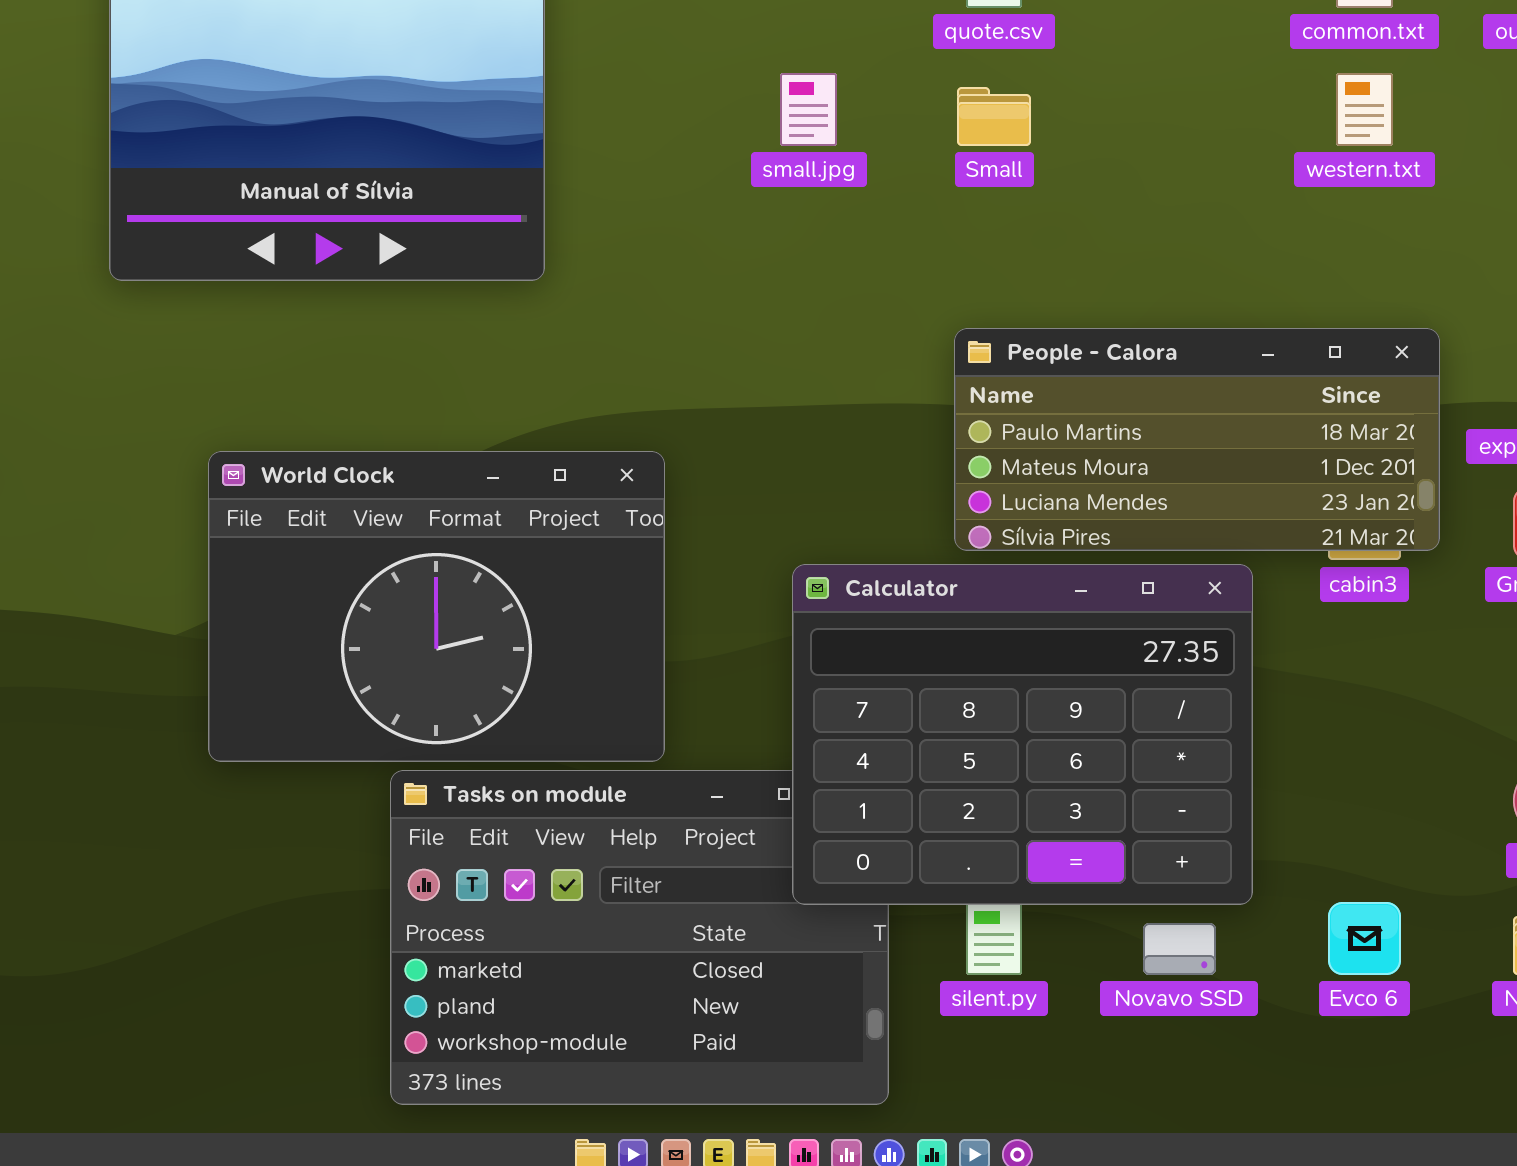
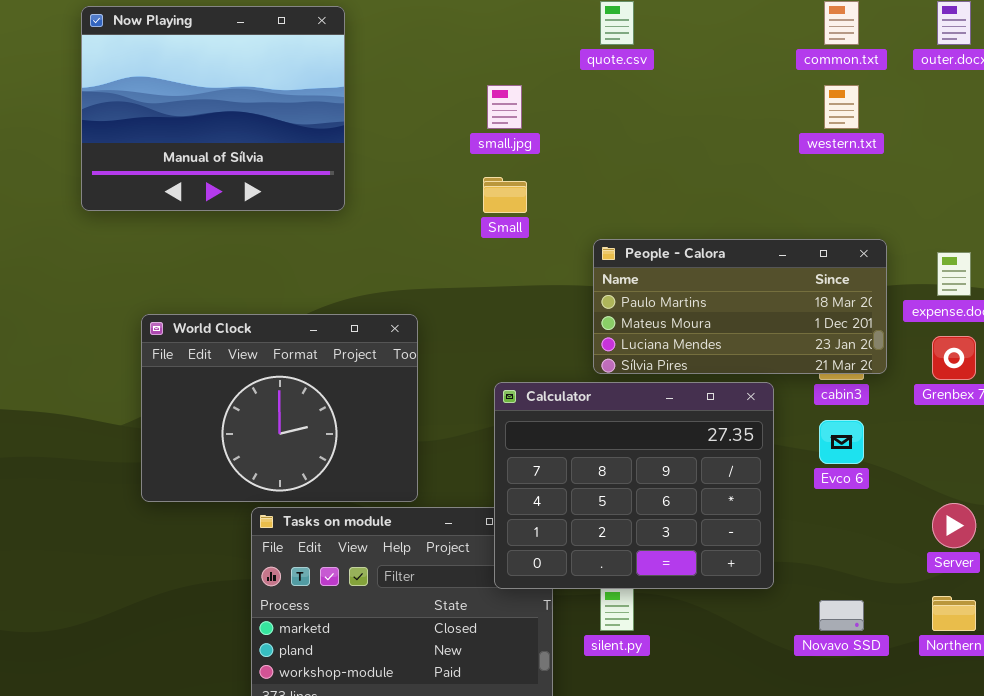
Small: [957,87,1031,146] -> [483,177,527,213], moved
Evco 6: [1328,902,1401,975] -> [819,420,864,464], moved
Novavo SSD: [1143,923,1216,975] -> [819,600,864,631], moved

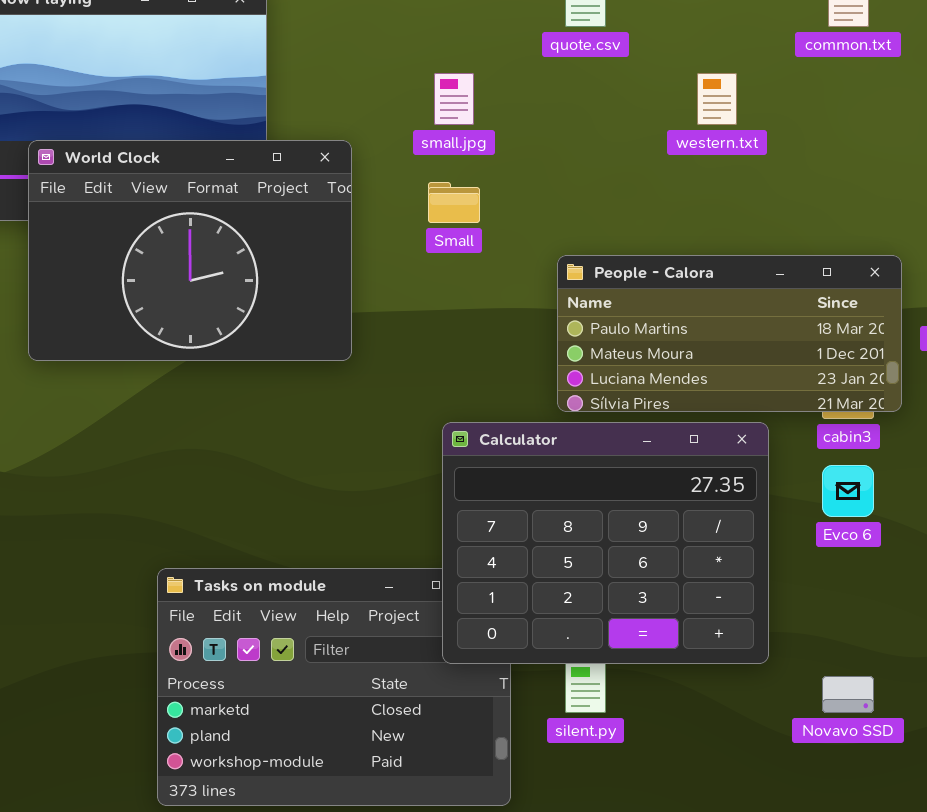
western.txt: [824,85,859,129] -> [697,73,737,125], moved
World Clock: [141,314,418,502] -> [28,140,352,361], moved

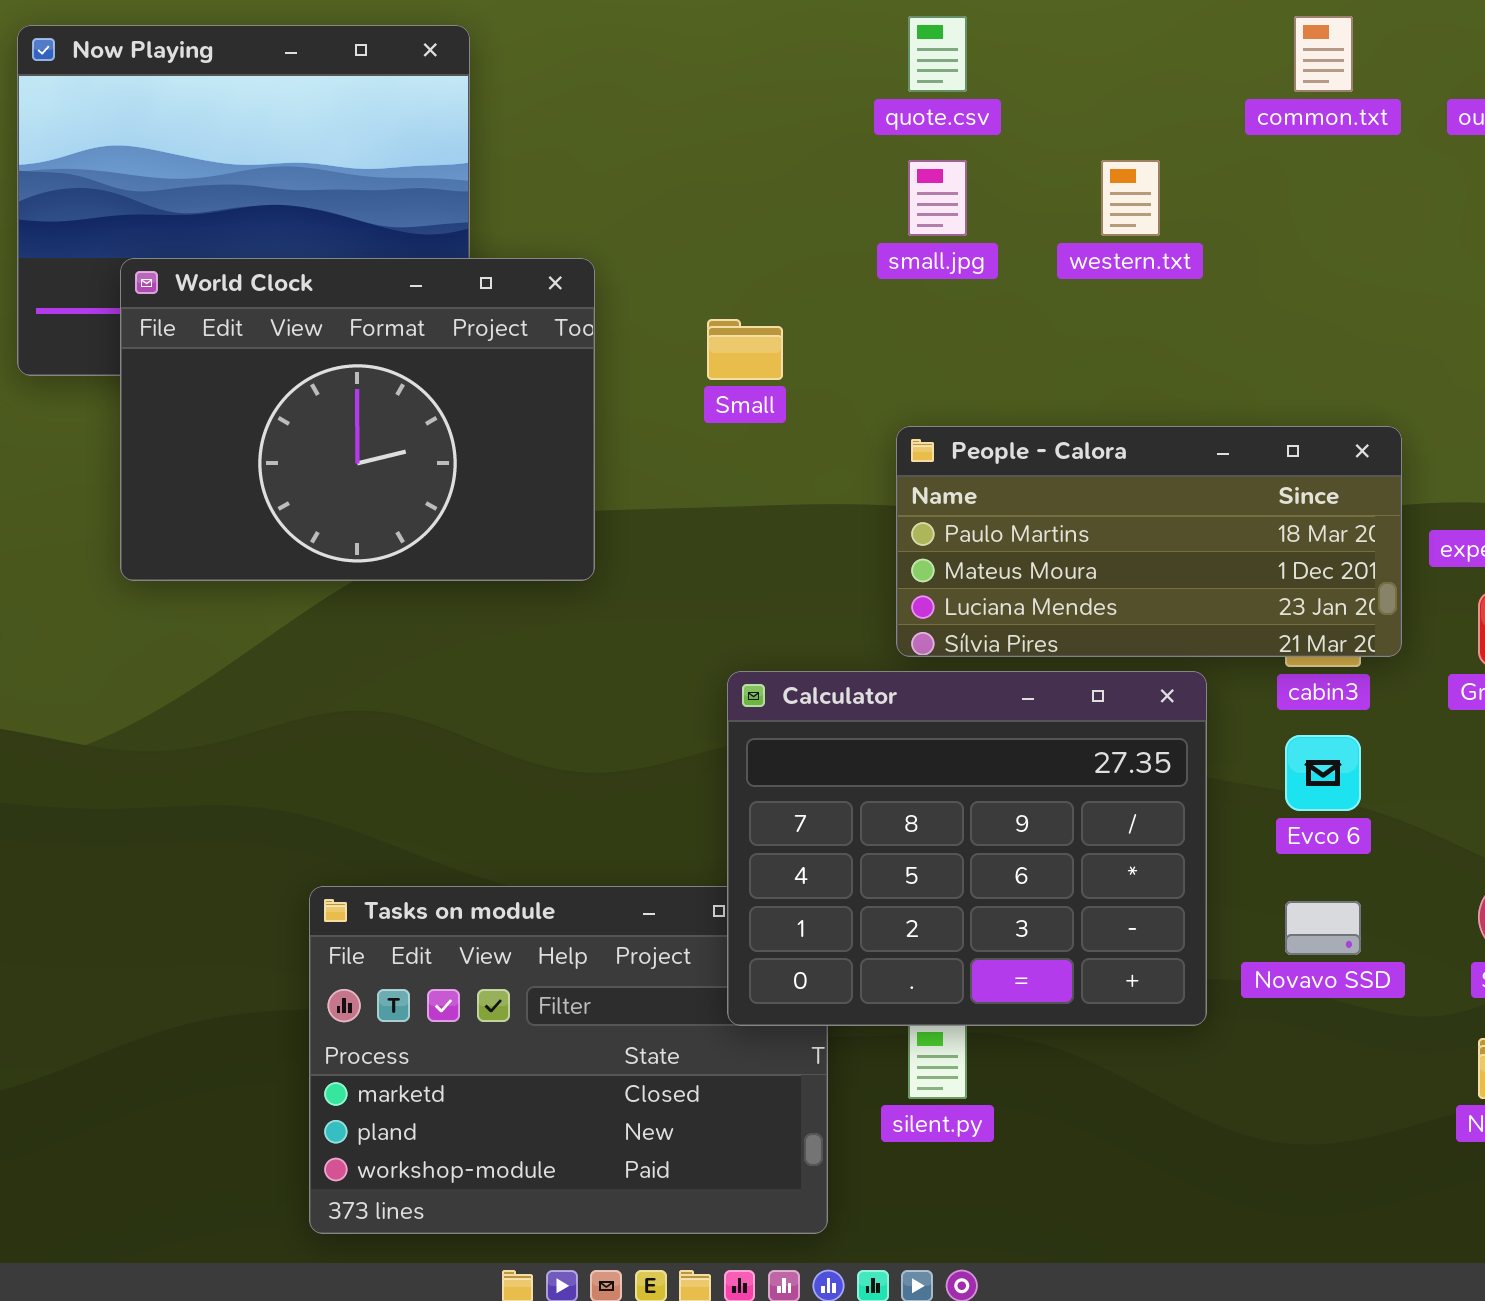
small.jpg: [434,73,474,125] -> [908,160,967,236], moved
Novavo SSD: [822,676,874,713] -> [1285,901,1361,955], moved

